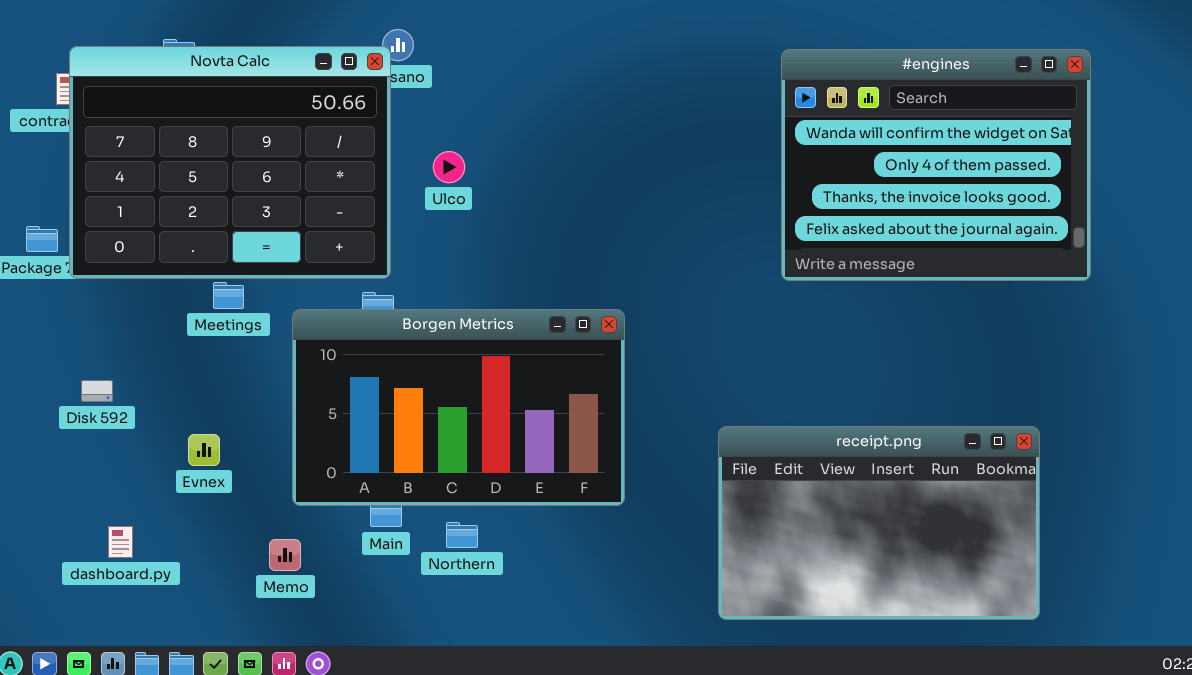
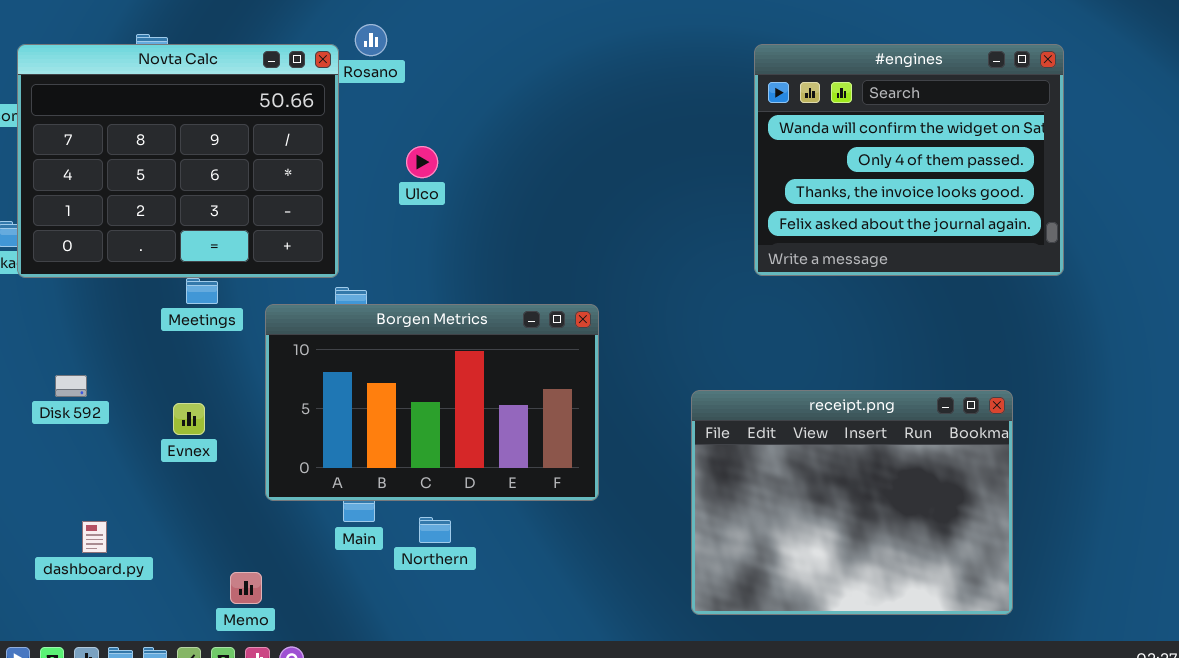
Novta Calc: [69,46,391,279] -> [17,44,339,278], moved
receipt.png: [718,426,1040,620] -> [691,390,1013,615], resized
Evnex: [188,434,220,466] -> [173,403,205,435], moved
Memo: [269,539,301,571] -> [230,572,262,604], moved

